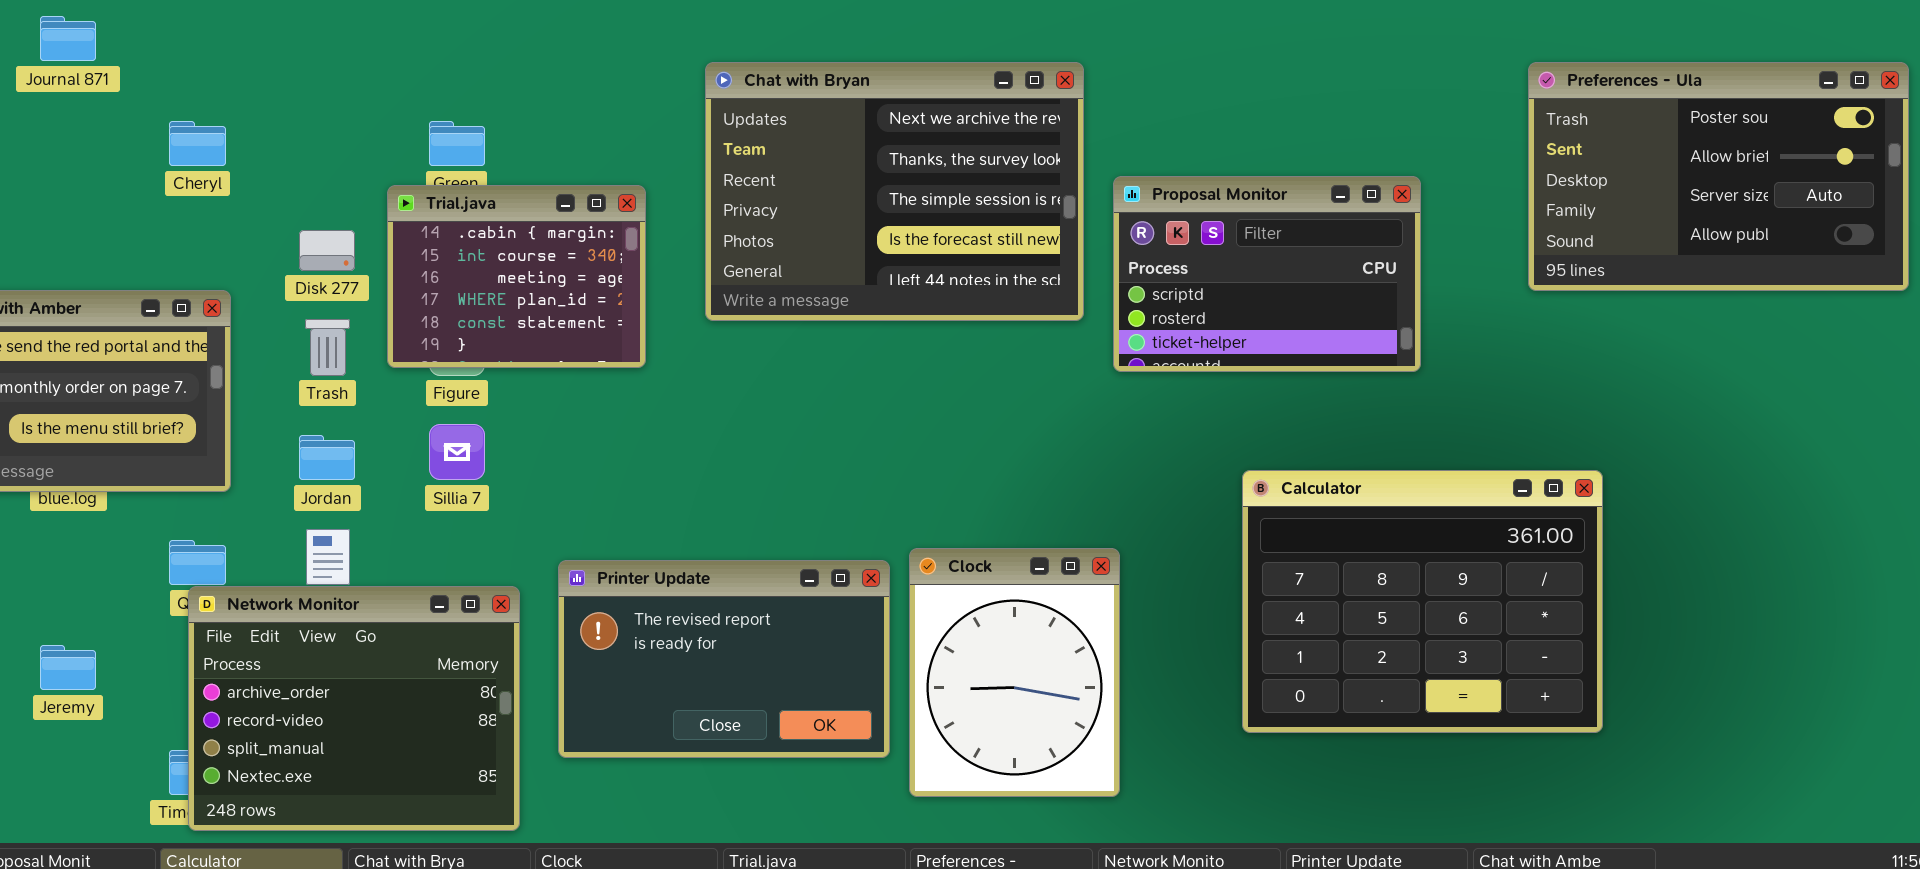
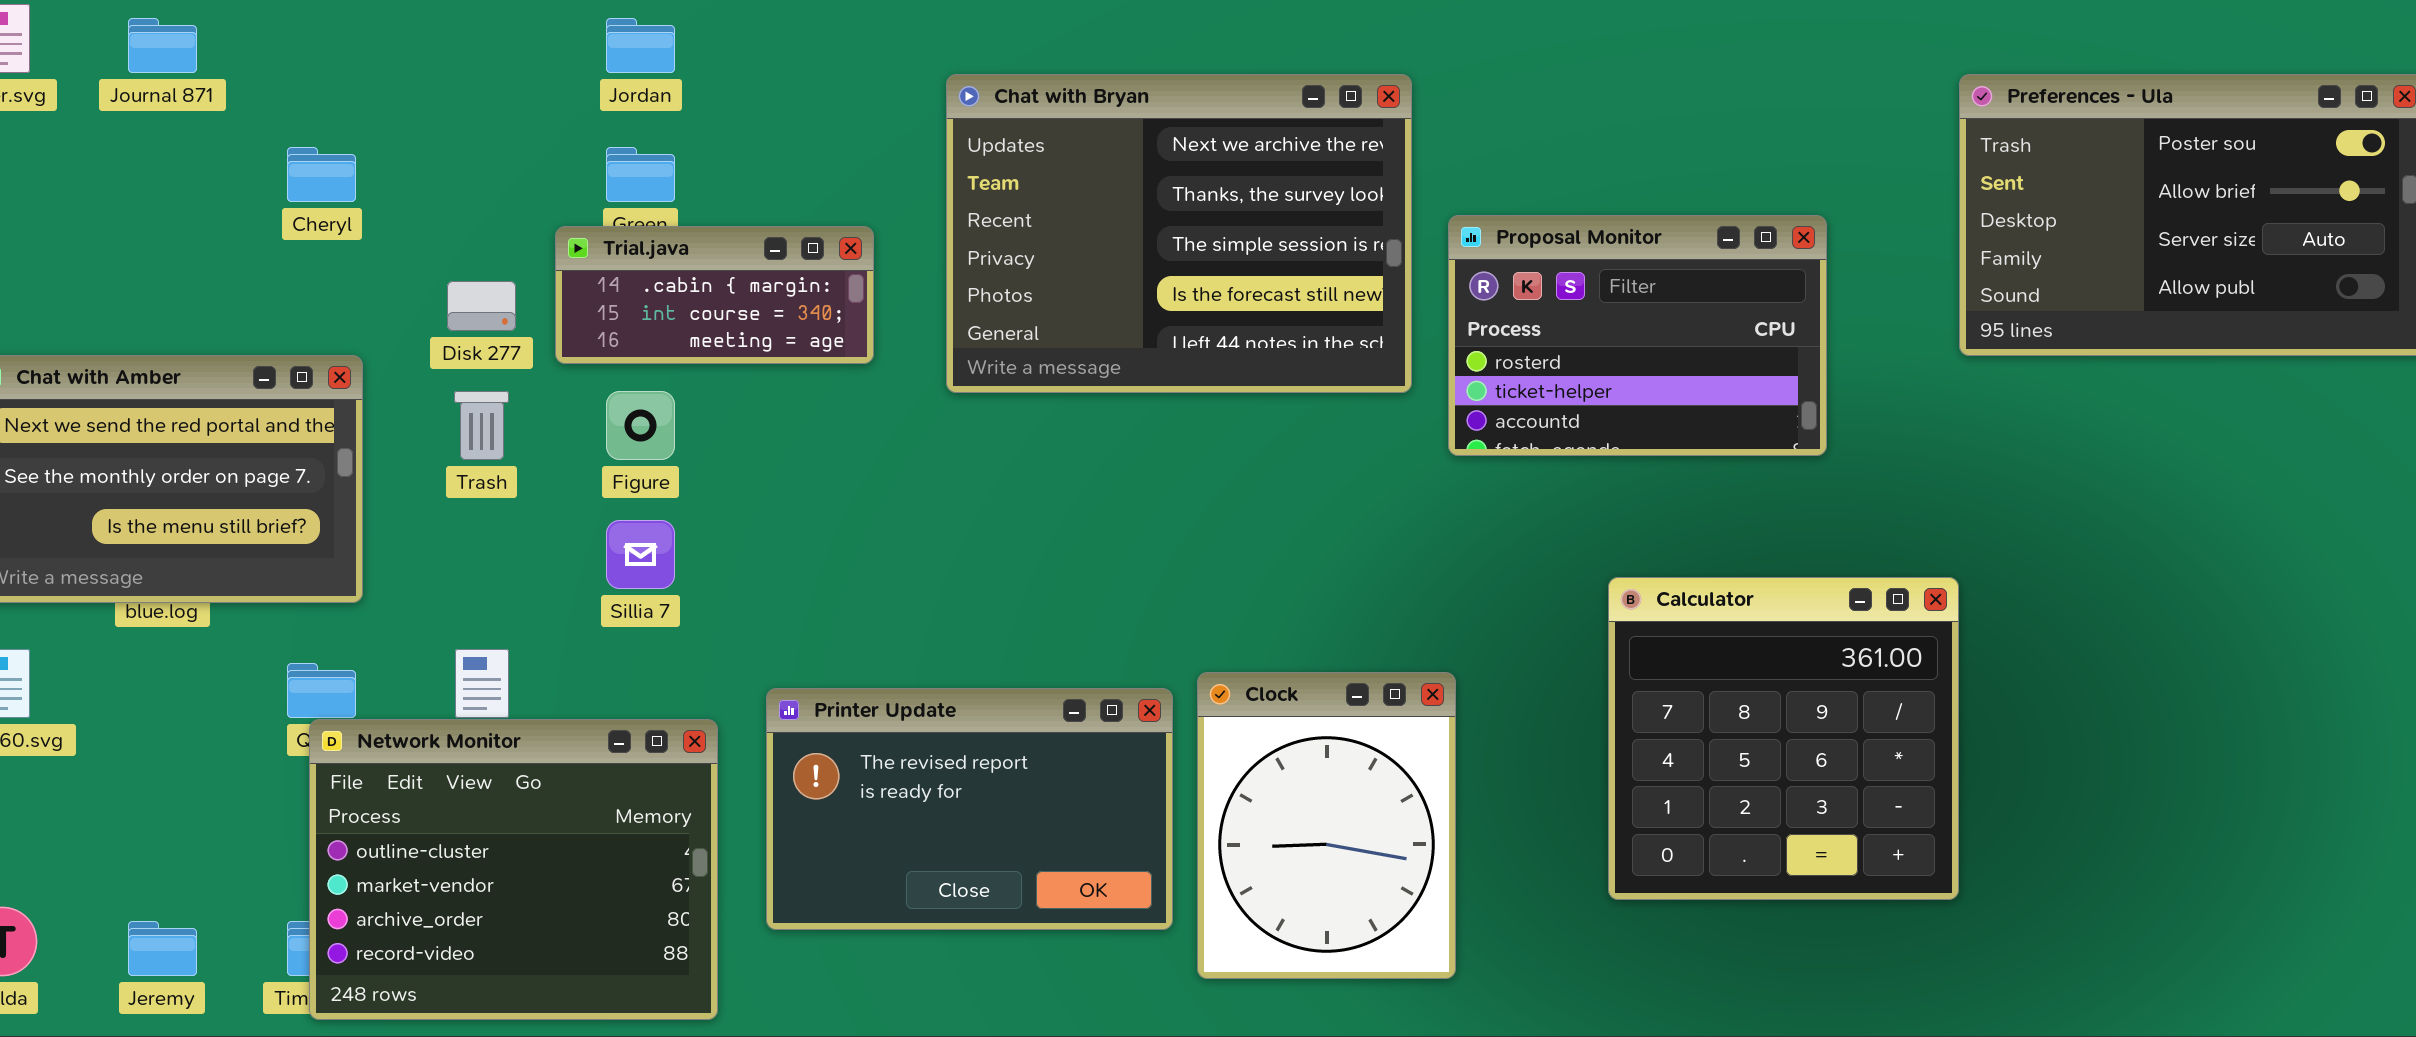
Proposal Monitor: [1113,176,1421,372] -> [1448,215,1827,456], scrolled down 1 row
Trial.java: [387,185,646,368] -> [555,226,874,364], resized
Jordan: [299,435,355,480] -> [606,18,675,73], moved
Calculator: [1242,470,1603,733] -> [1608,577,1959,900], resized
Network Monitor: [188,586,520,831] -> [309,719,718,1020], scrolled up 2 rows
Jeremy: [40,645,96,690] -> [128,921,197,976], moved

